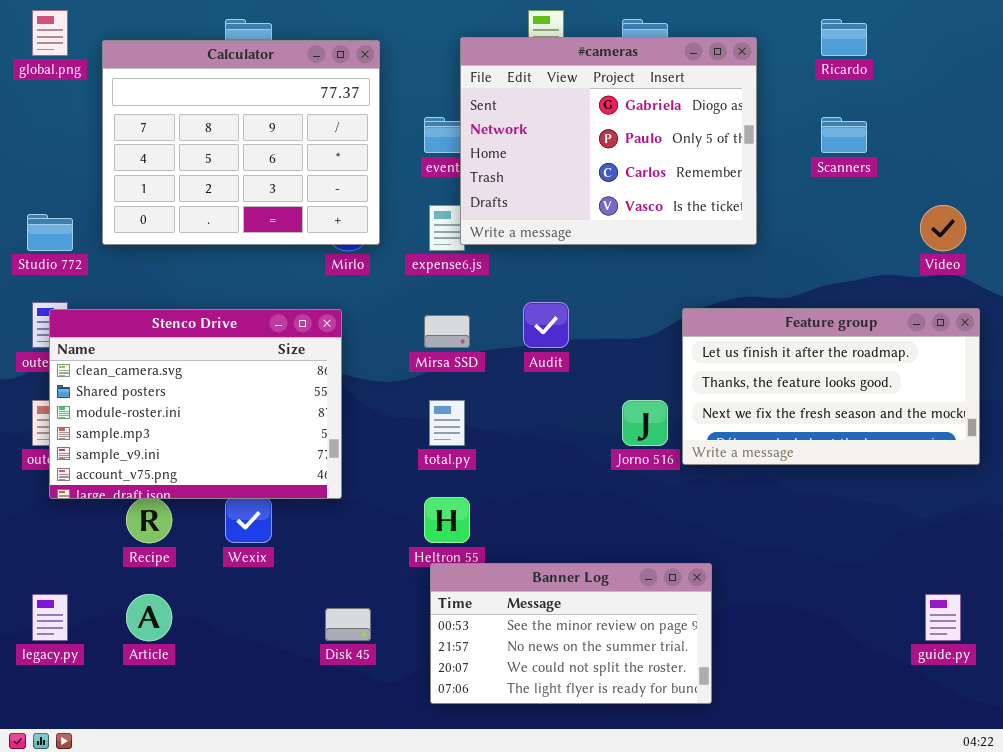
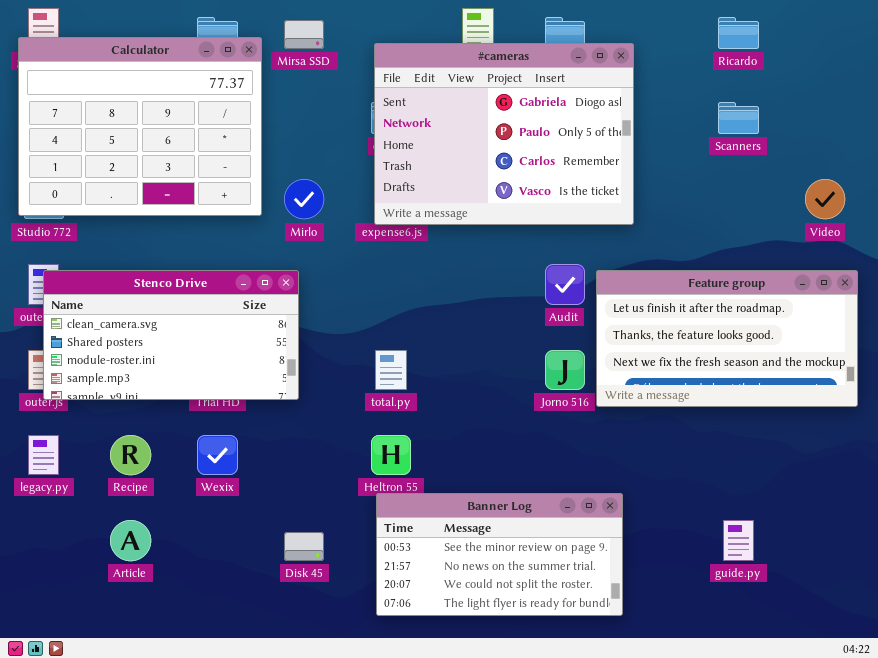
#cameras: [460,37,757,245] -> [374,43,634,225], moved
Calculator: [102,40,380,245] -> [18,37,262,216], moved
Audit: [523,302,569,348] -> [545,264,585,305], moved
Stenco Drive: [49,309,342,499] -> [43,270,299,400], resized
Mirsa SSD: [424,315,470,348] -> [284,20,324,49], moved
legacy.py: [32,594,68,641] -> [28,435,59,475], moved
guide.py: [925,594,961,641] -> [723,520,754,561], moved

